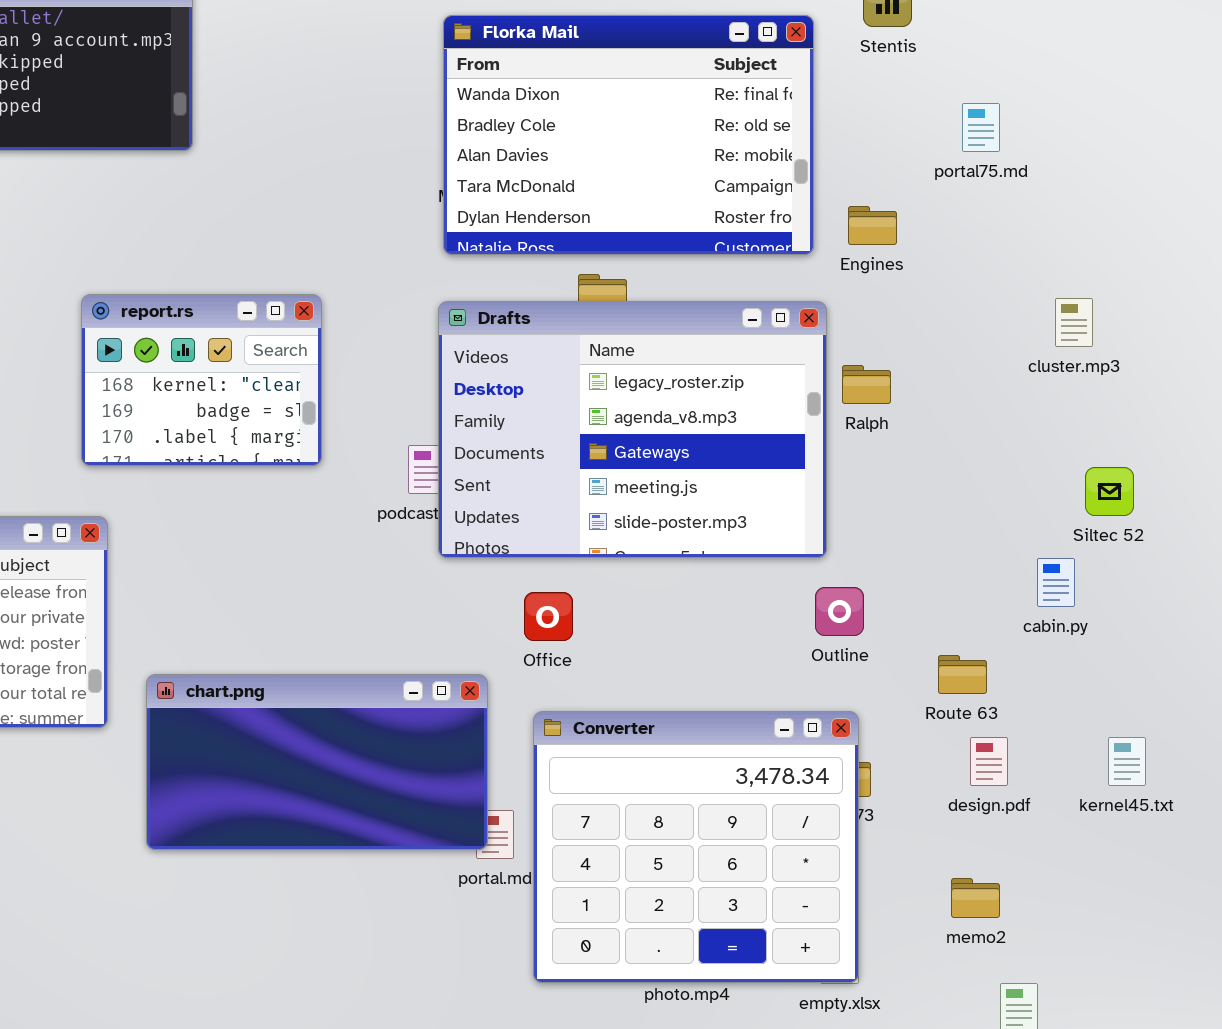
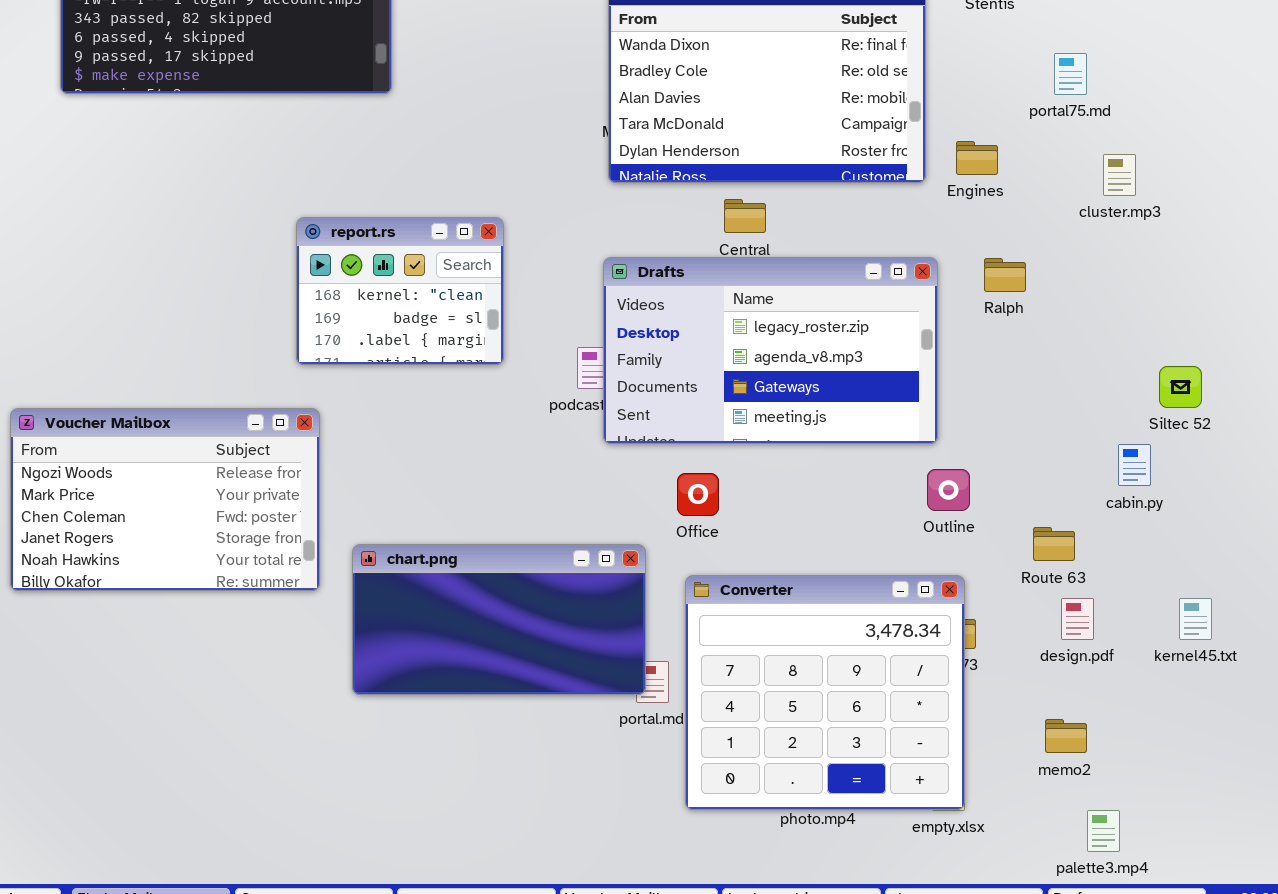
cluster.mp3: [1055,298,1093,347] -> [1103,154,1136,196], moved
Drafts: [438,301,827,558] -> [603,257,938,444], resized
Ralph: [842,365,891,404] -> [984,258,1026,292], moved

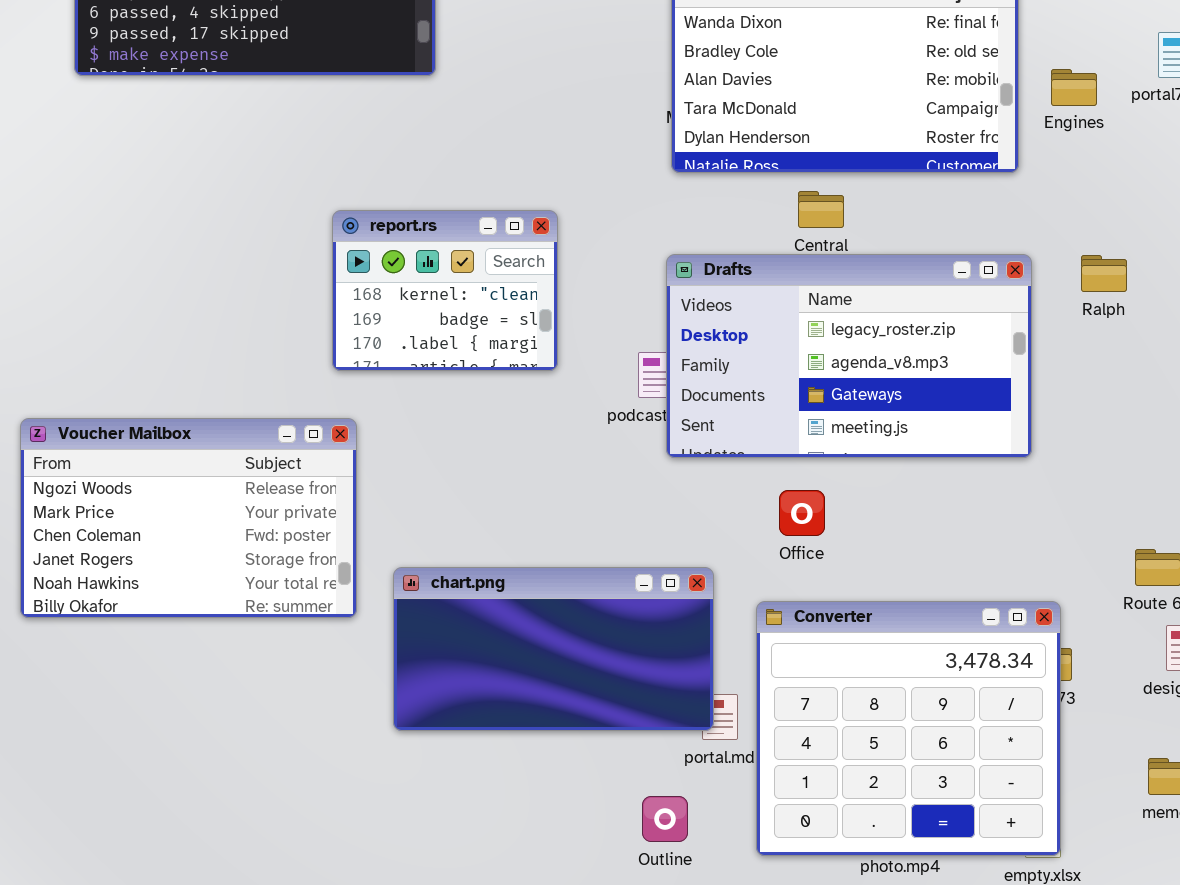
Engines: [956,141,998,175] -> [1051,69,1097,106], moved
Outline: [927,469,970,511] -> [642,796,688,842], moved
Office: [677,473,719,516] -> [779,490,825,536], moved

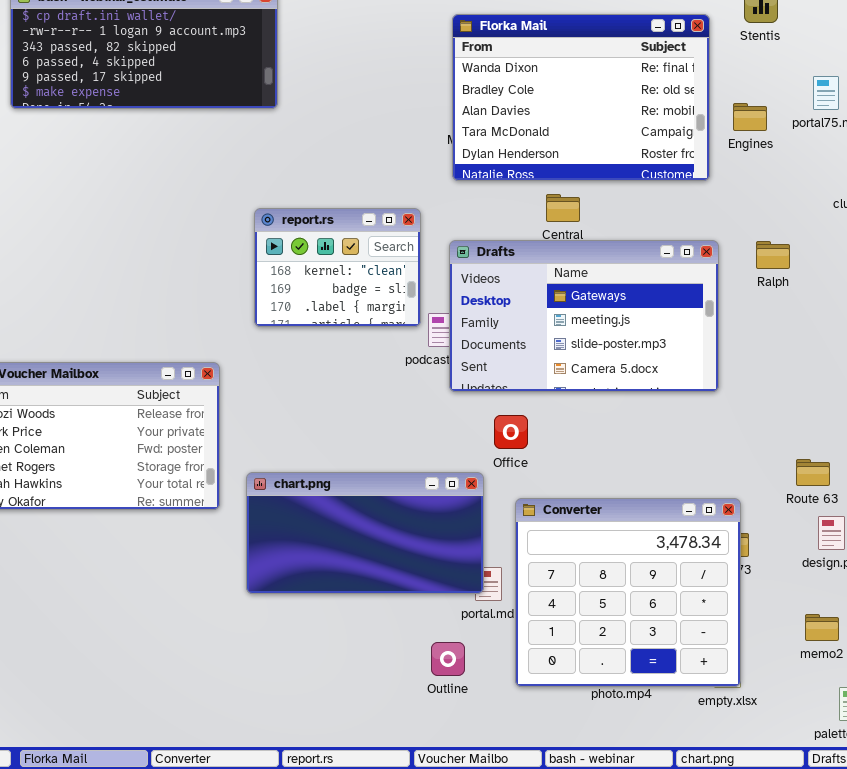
report.rs: [332,210,558,371] -> [254,208,421,327], moved
Drafts: [666,254,1032,458] -> [449,240,719,392], scrolled down 2 rows
Office: [779,490,825,536] -> [494,415,528,449], moved

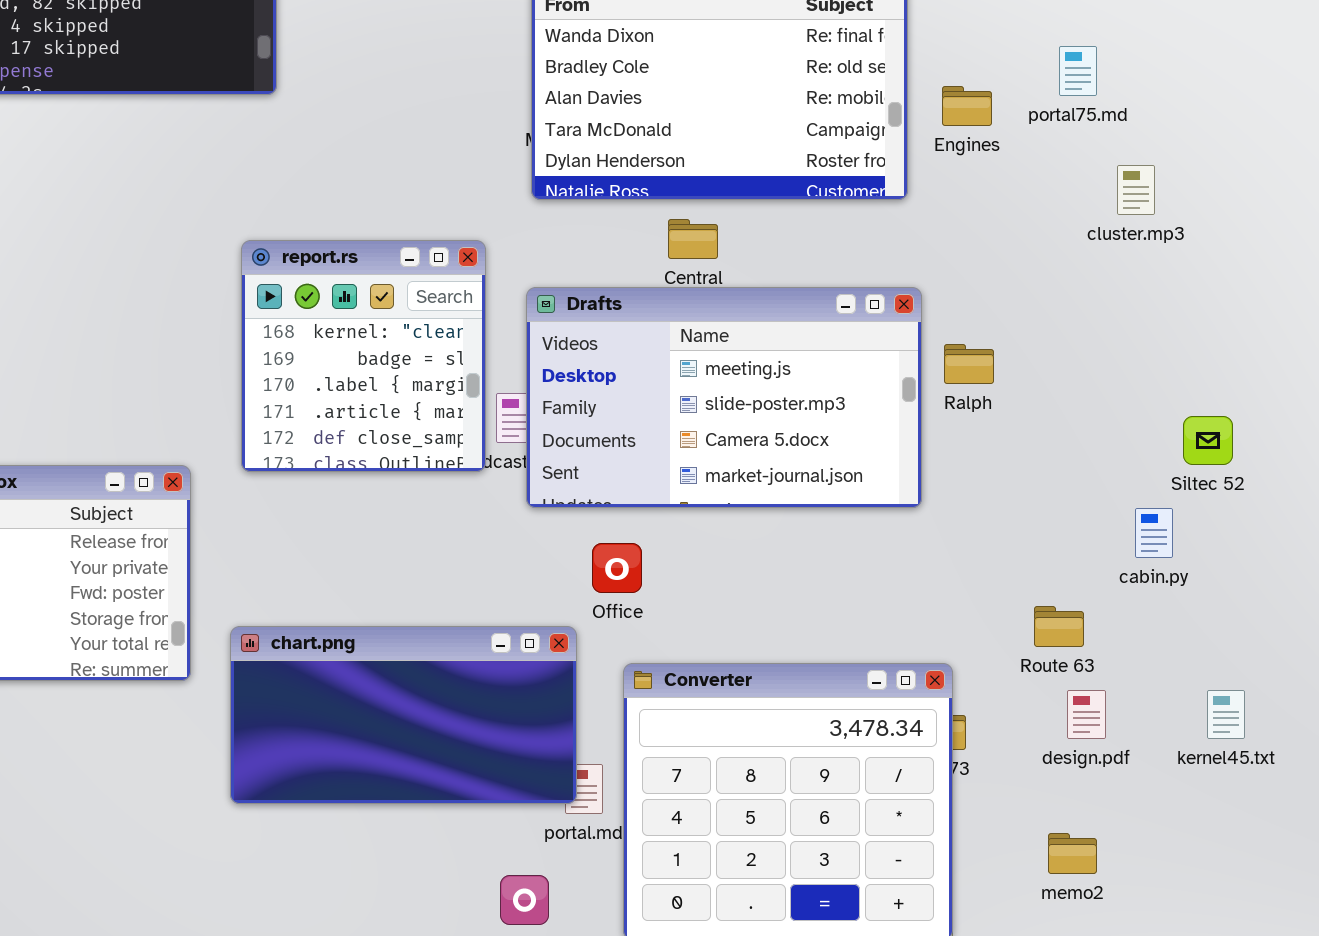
report.rs: [254,208,421,327] -> [241,240,486,472], resized
Drafts: [449,240,719,392] -> [526,287,922,508], scrolled down 1 row
Ralph: [756,241,790,269] -> [944,344,994,384], moved

